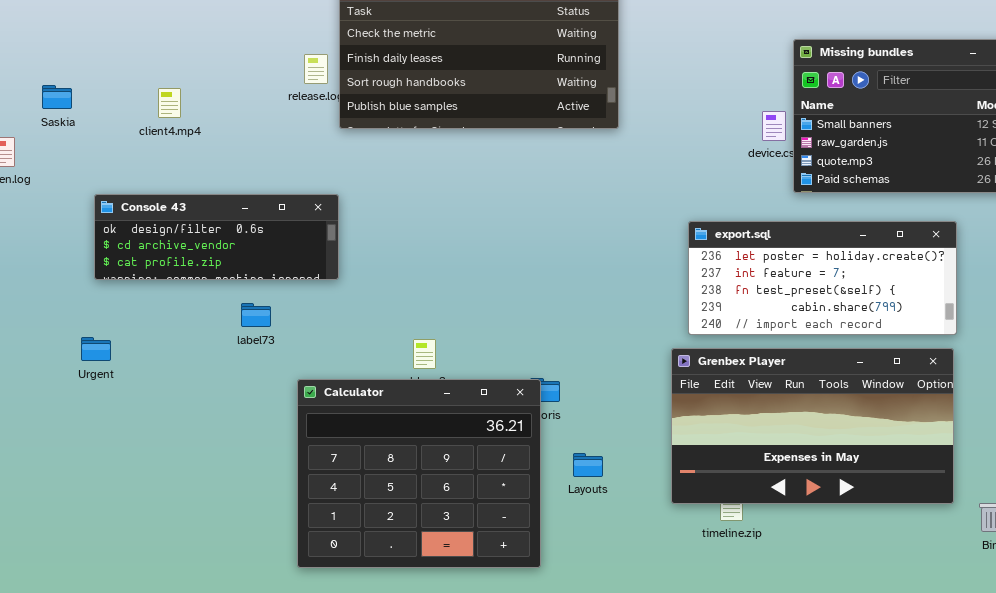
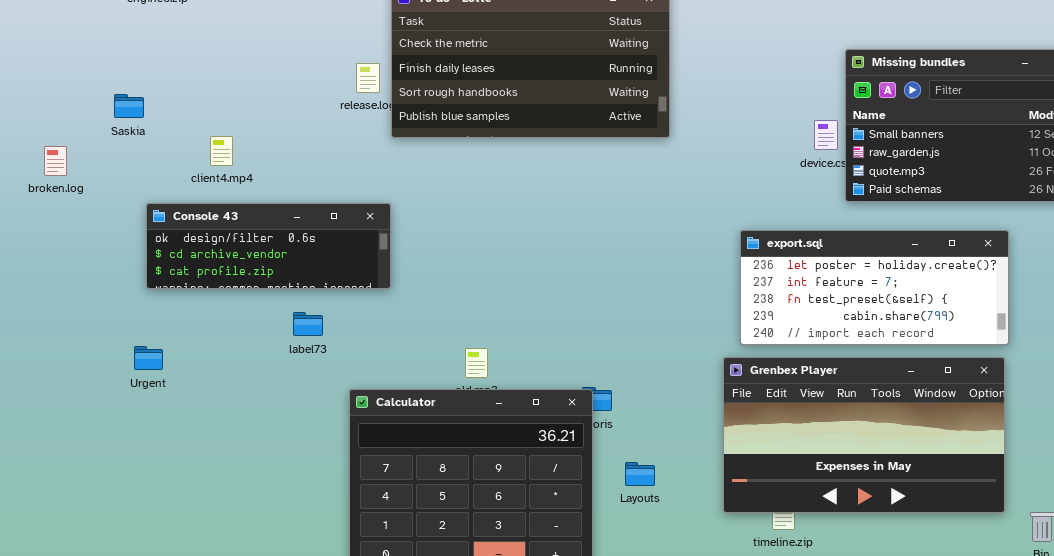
Saskia: [42,85,72,109] -> [114,94,144,118], moved
client4.mp4: [158,88,181,118] -> [210,136,233,166], moved

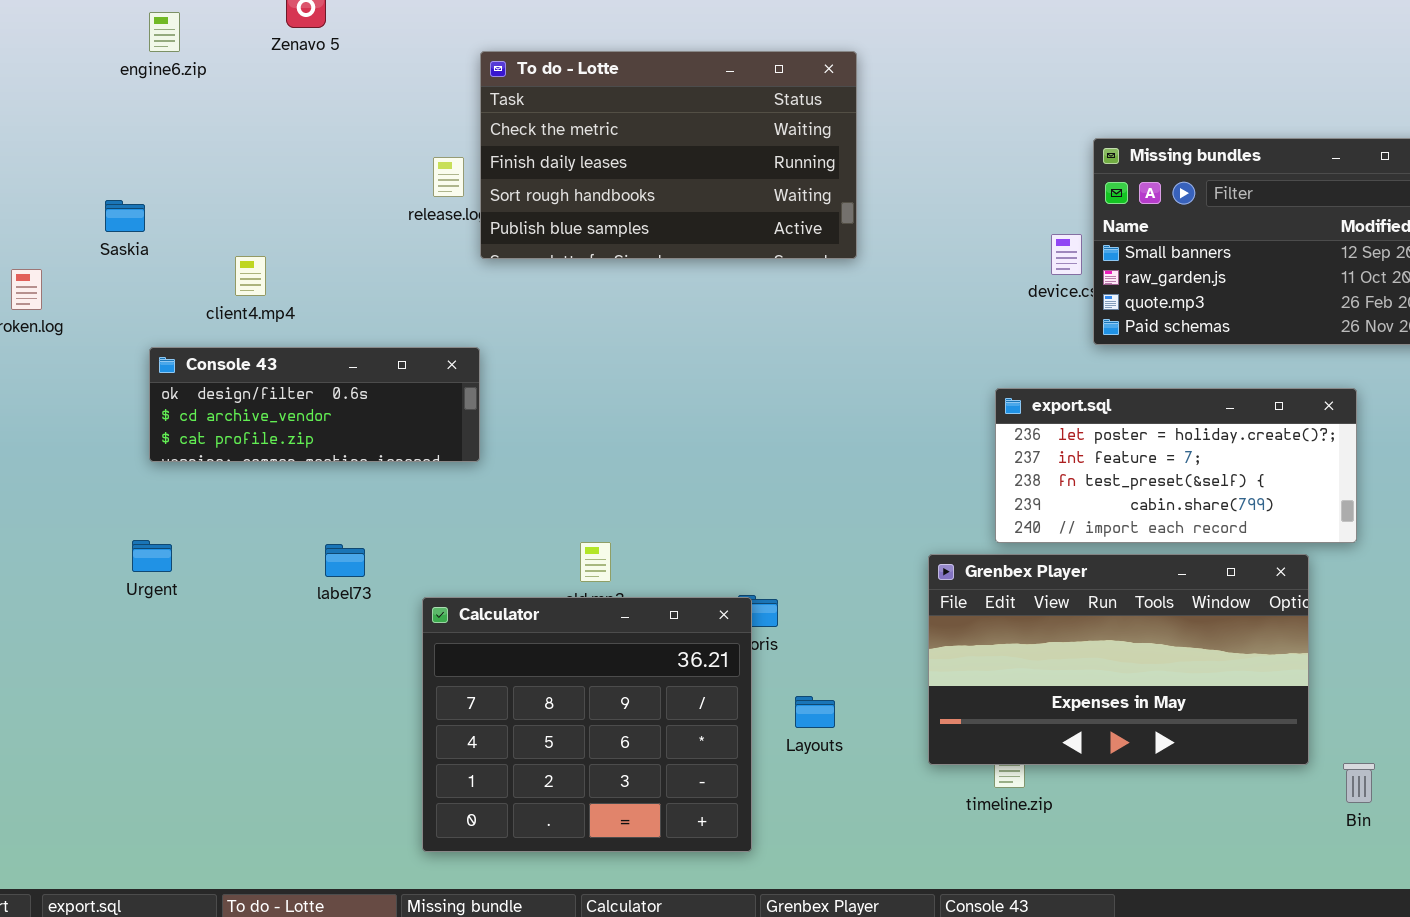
export.sql: [740,230,1009,345] -> [995,388,1357,543], moved
label73: [293,312,323,336] -> [325,544,365,577], moved

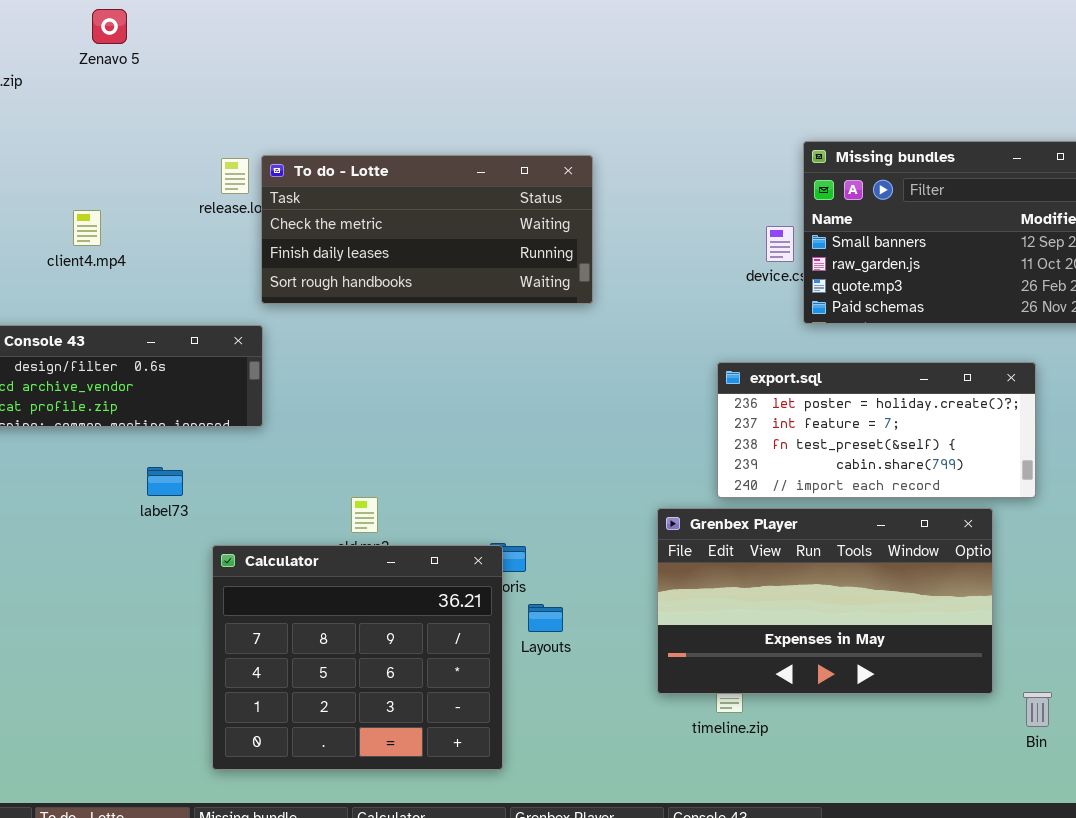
To do - Lotte: [480,51,857,259] -> [261,155,593,304], moved, resized
client4.mp4: [235,256,266,296] -> [73,210,101,246], moved
label73: [325,544,365,577] -> [147,467,183,496], moved
Layouts: [795,696,835,728] -> [528,604,563,632], moved

